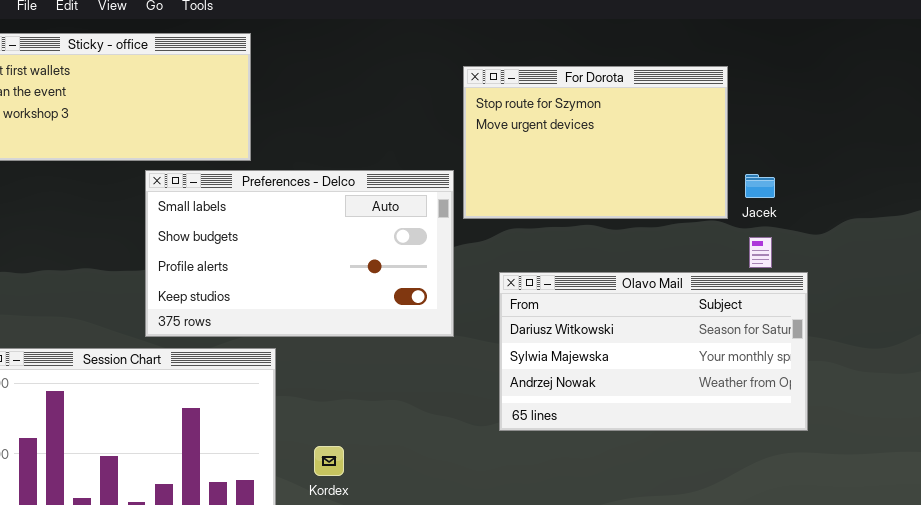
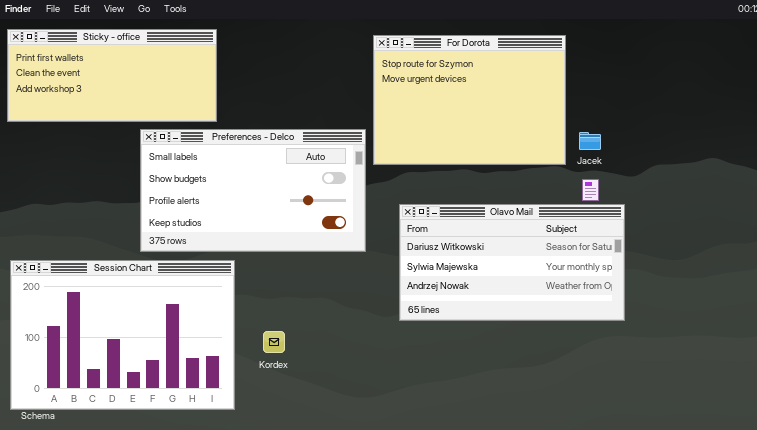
For Dorota: [463,66,728,219] -> [373,35,566,165], resized

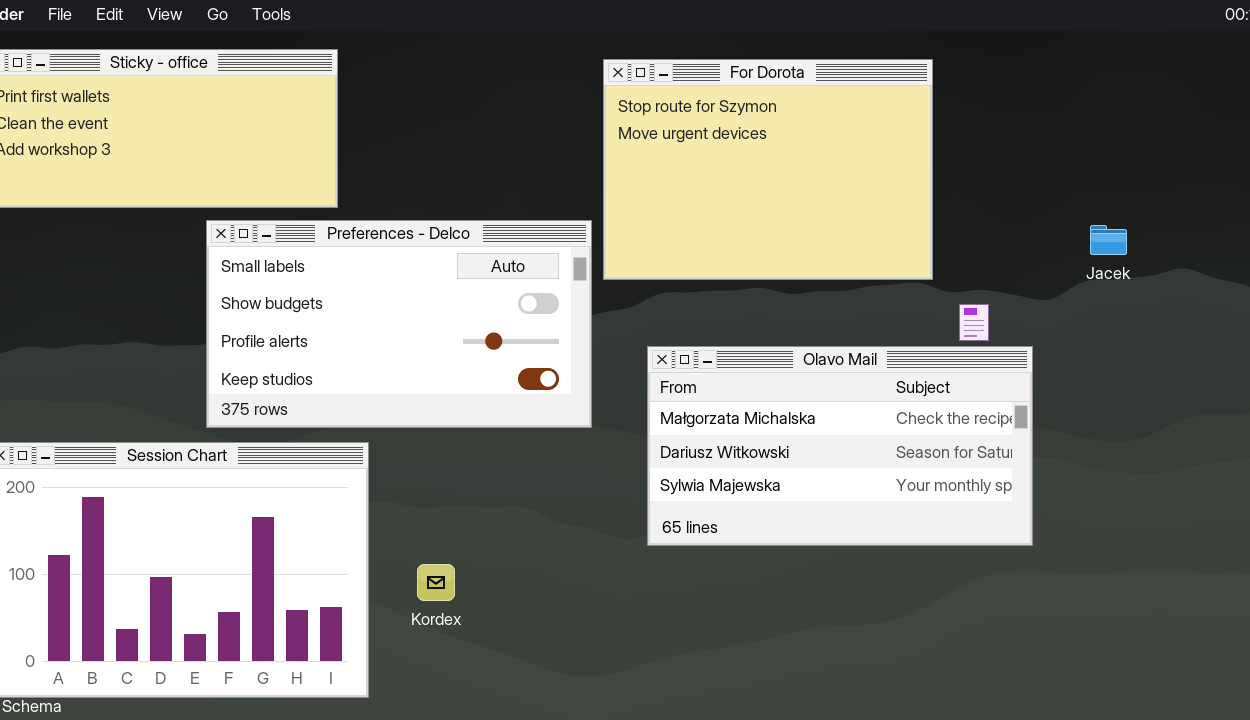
Jacek: [579,132,601,150] -> [1090,225,1127,255], moved
Olavo Mail: [399,204,625,321] -> [647,346,1033,546], scrolled up 1 row

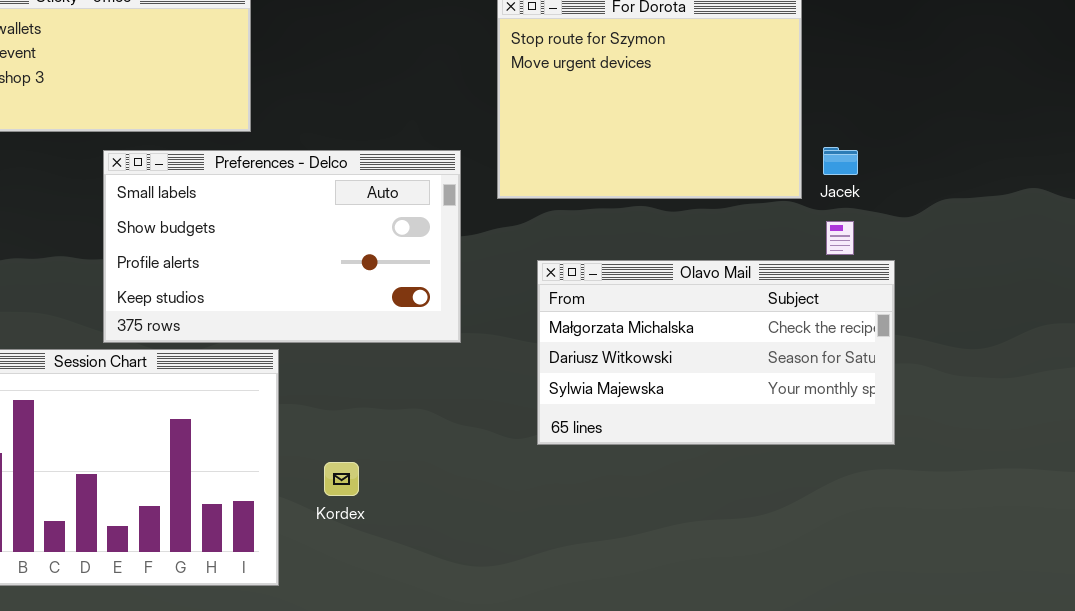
Preferences - Delco: [206,220,592,428] -> [103,150,461,343], moved
Jacek: [1090,225,1127,255] -> [823,147,858,175], moved

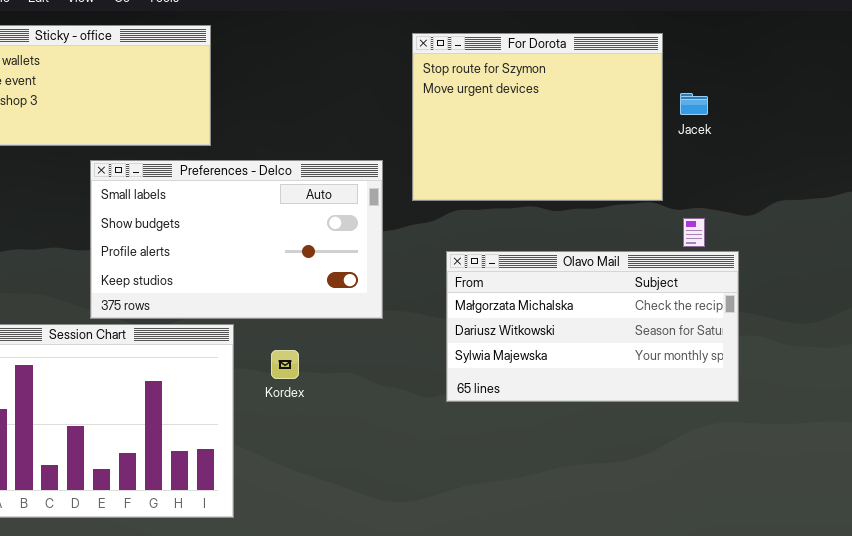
Jacek: [823,147,858,175] -> [680,93,708,115], moved
Kordex: [324,462,359,496] -> [271,350,299,379], moved

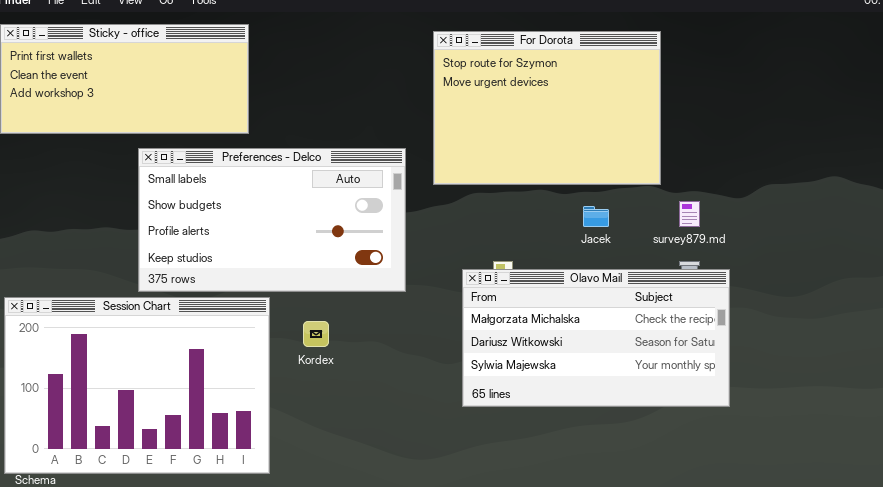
Jacek: [680,93,708,115] -> [583,206,609,227], moved
Olavo Mail: [446,251,739,402] -> [462,269,730,407], moved

